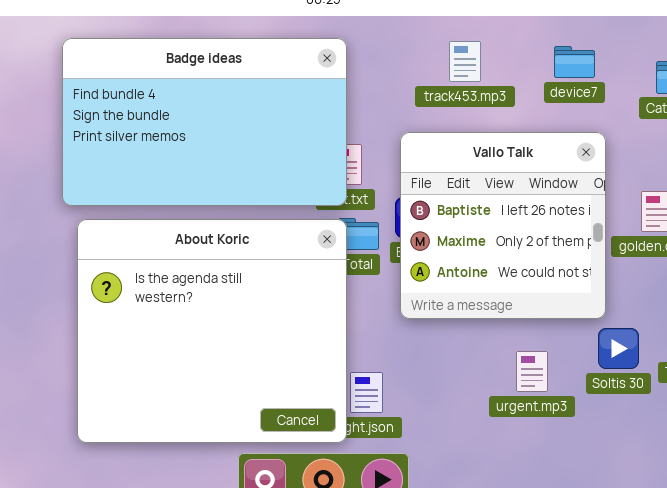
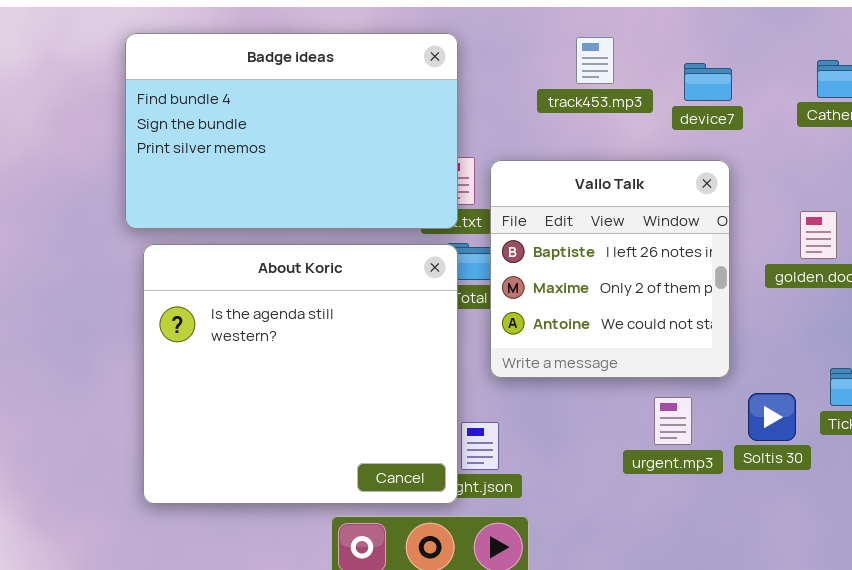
device7: [554,46,595,78] -> [684,63,732,101], moved
Vallo Talk: [400,132,606,319] -> [490,160,730,378], moved
Soltis 30: [598,328,639,369] -> [748,393,796,441], moved

